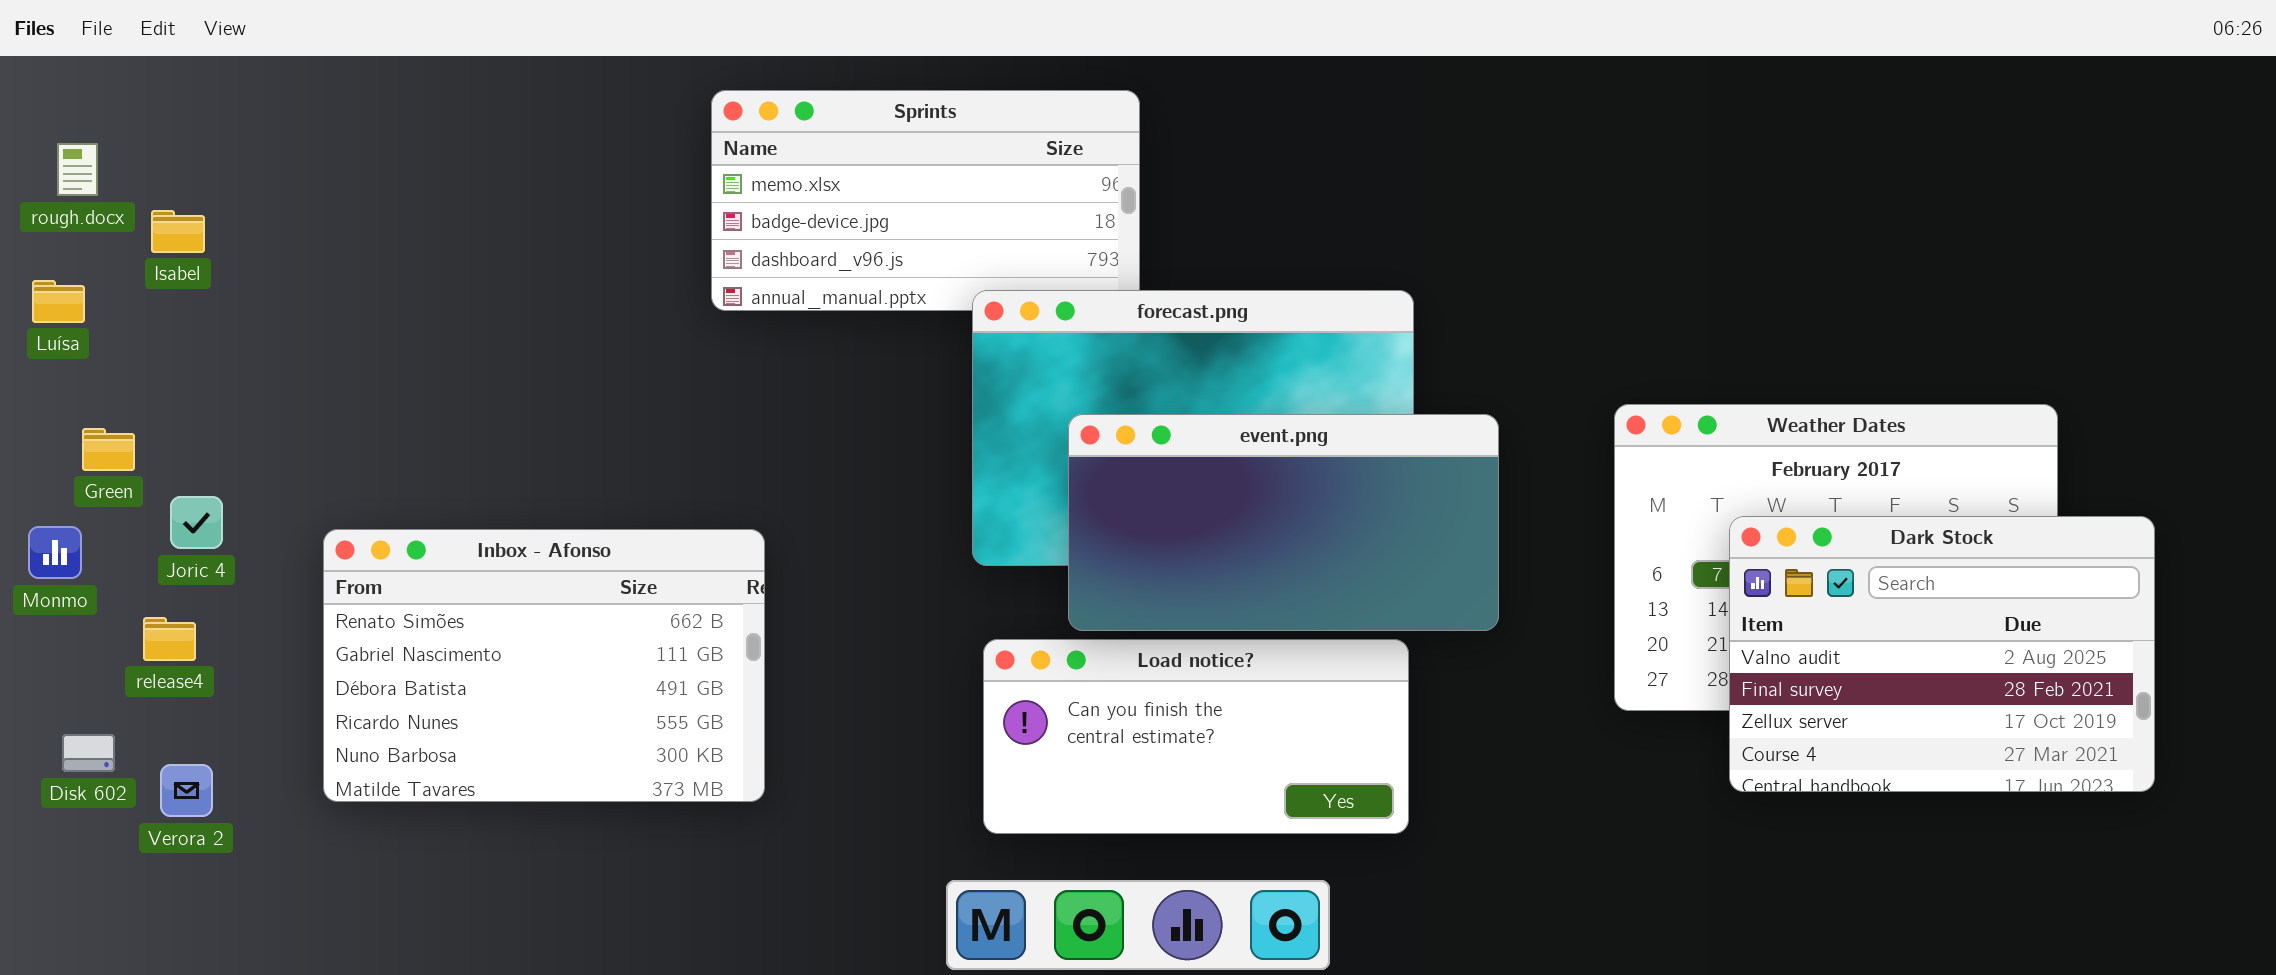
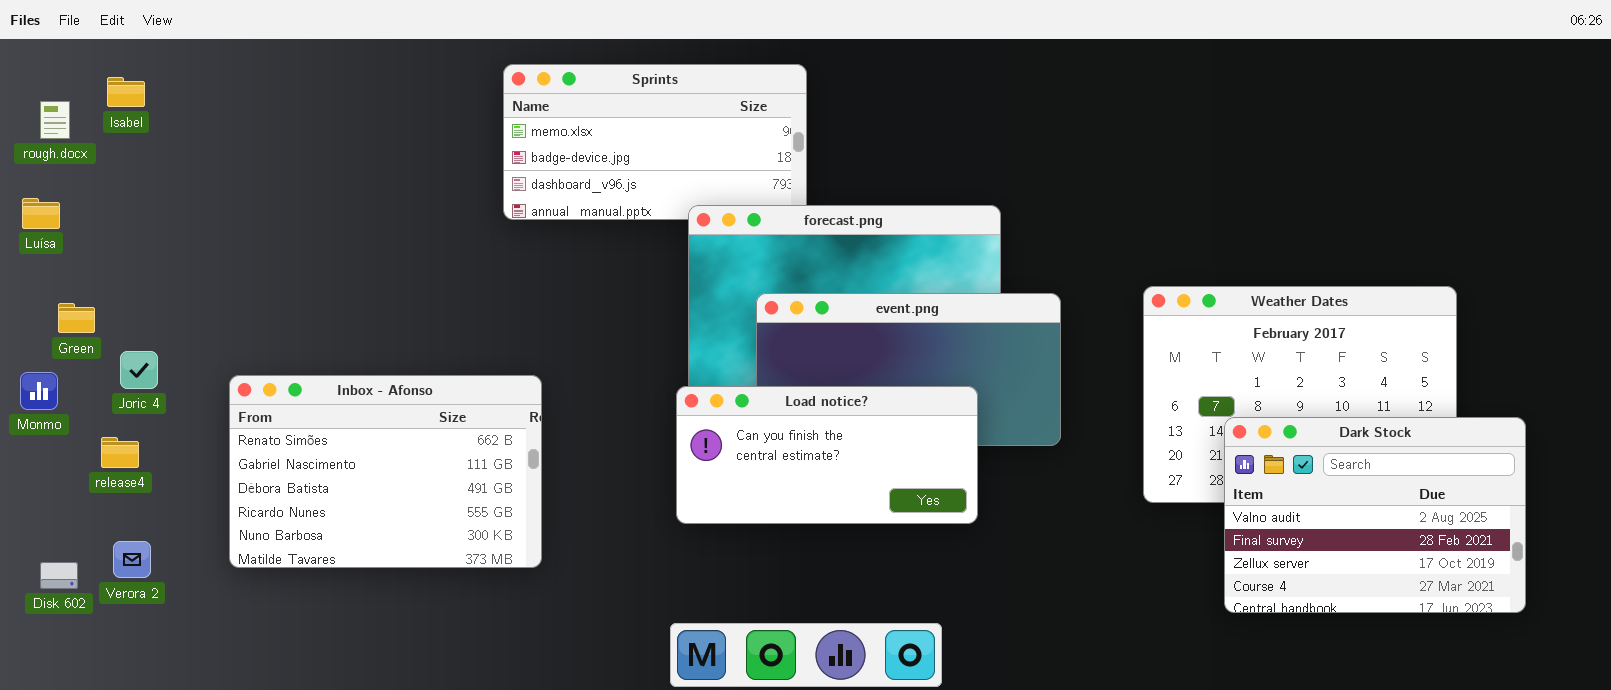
Isabel: [151,210,205,253] -> [107,77,145,107], moved
Dark Stock: [1729,516,2155,792] -> [1224,417,1526,613], moved
Load notice?: [983,639,1409,834] -> [676,386,978,524], moved
Disk 602: [62,734,115,772] -> [40,562,78,589], moved

